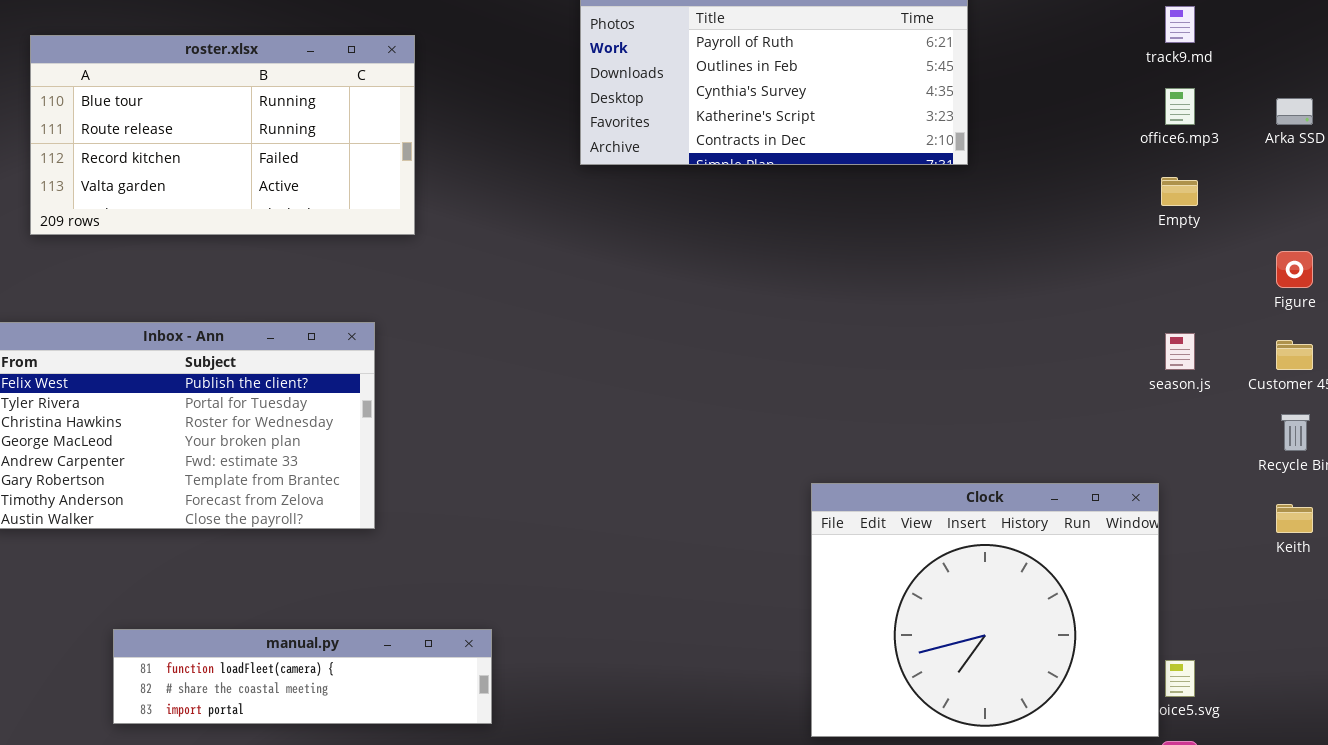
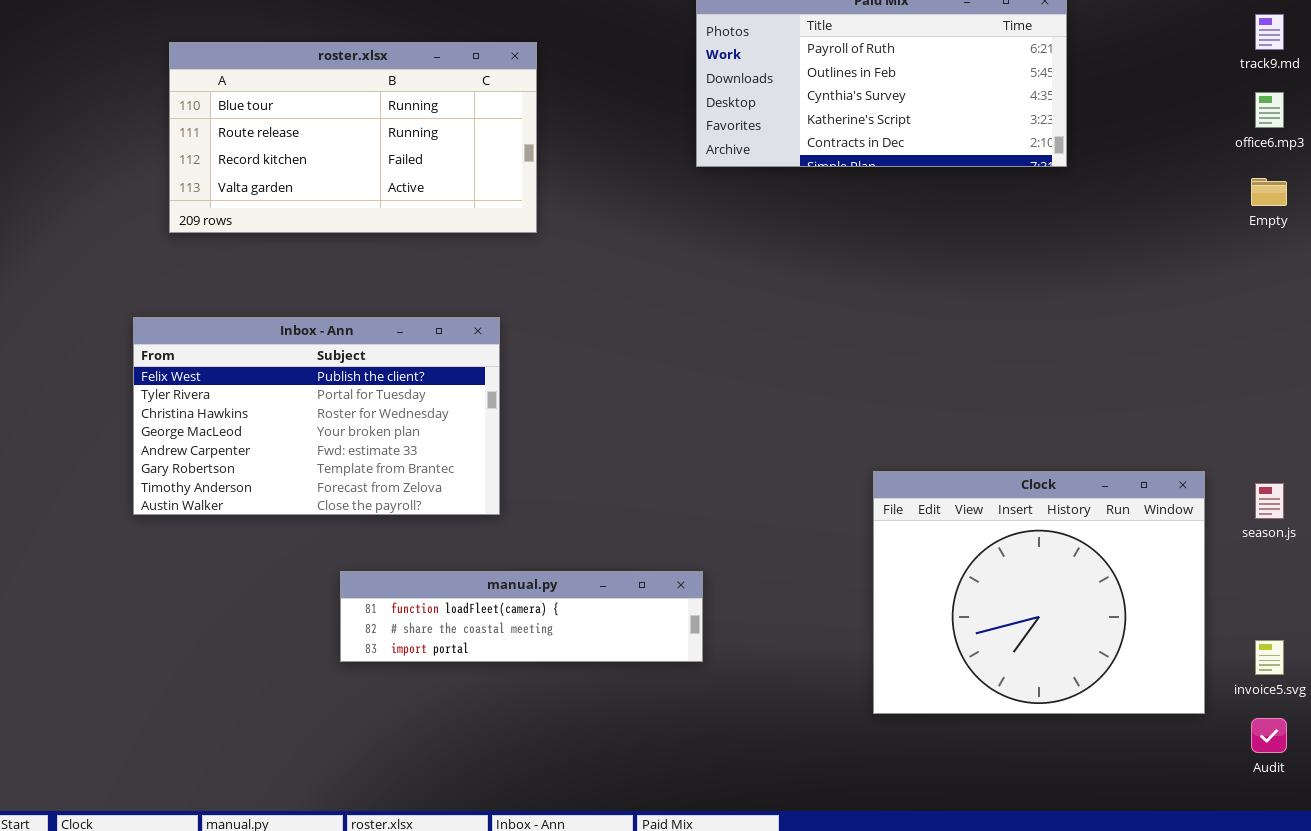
season.js: [1165,333,1195,370] -> [1255,483,1284,519], moved
Clock: [811,483,1159,737] -> [873,471,1205,714], moved
manual.py: [113,629,492,724] -> [340,571,703,662], moved

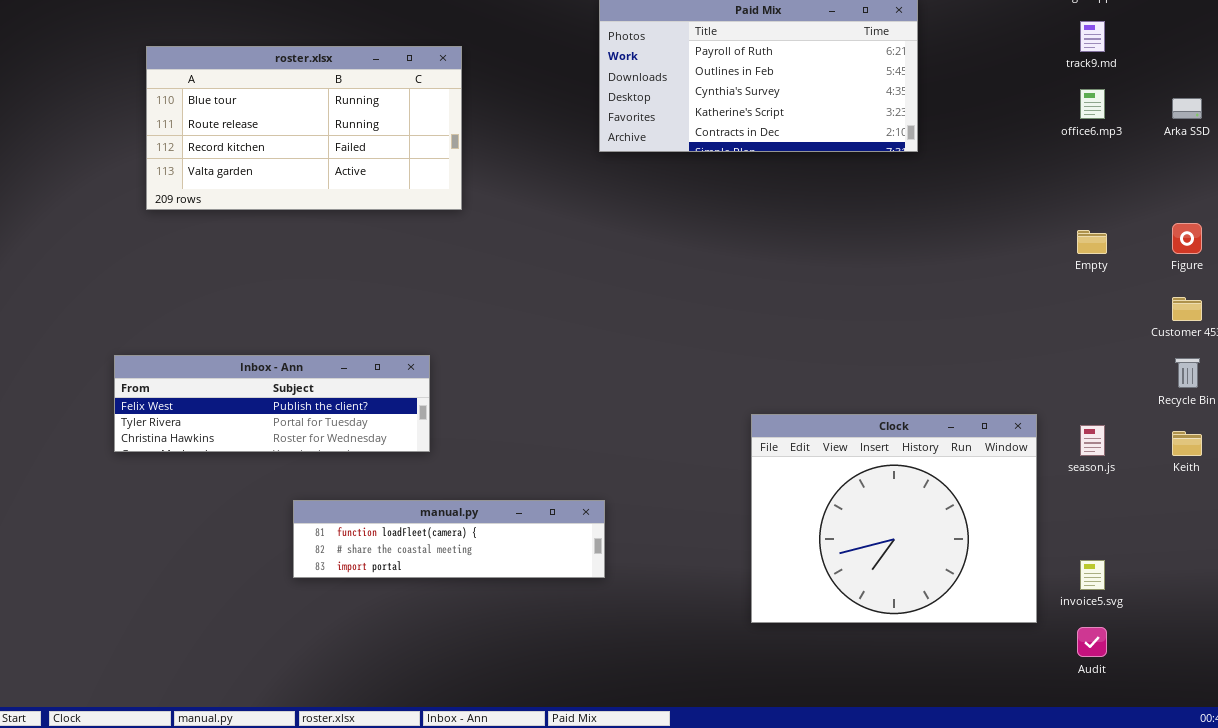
Empty: [1251,178,1287,206] -> [1077,230,1107,254], moved
Inbox - Ann: [133,317,500,515] -> [114,355,430,452], resized

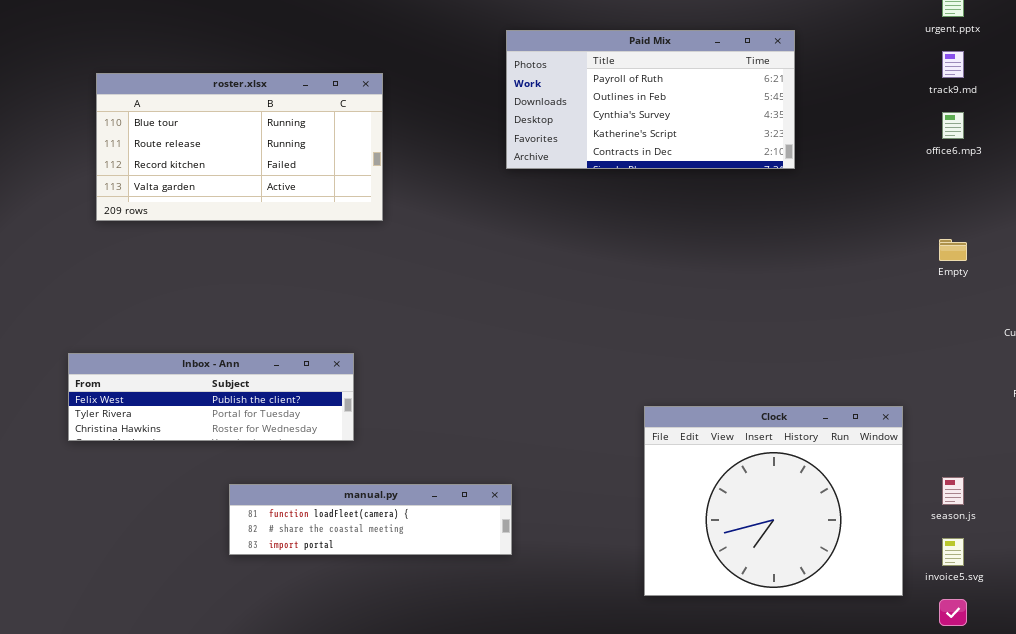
season.js: [1080,425,1105,456] -> [942,477,964,505], moved

